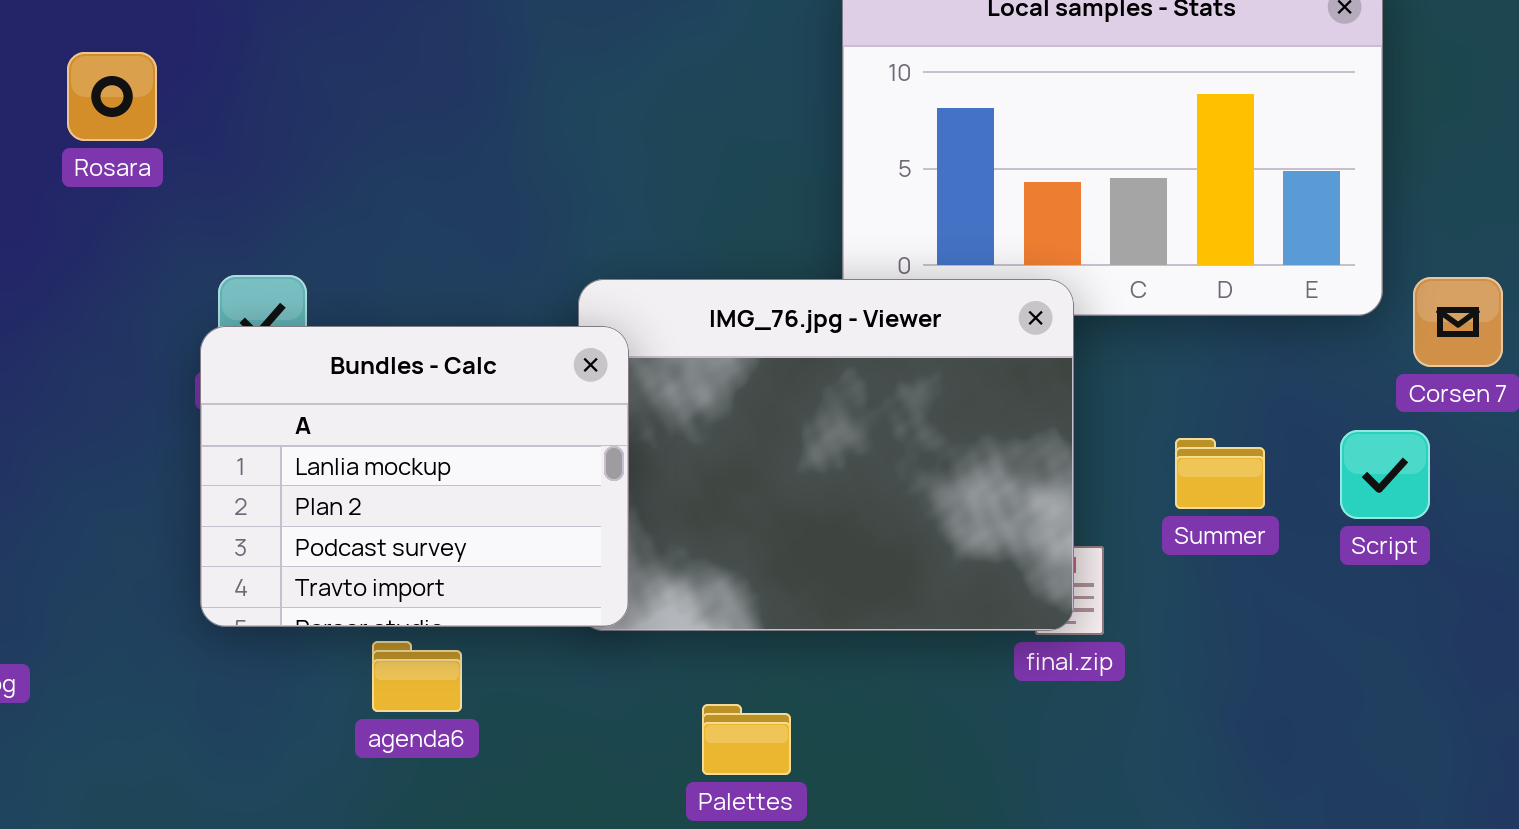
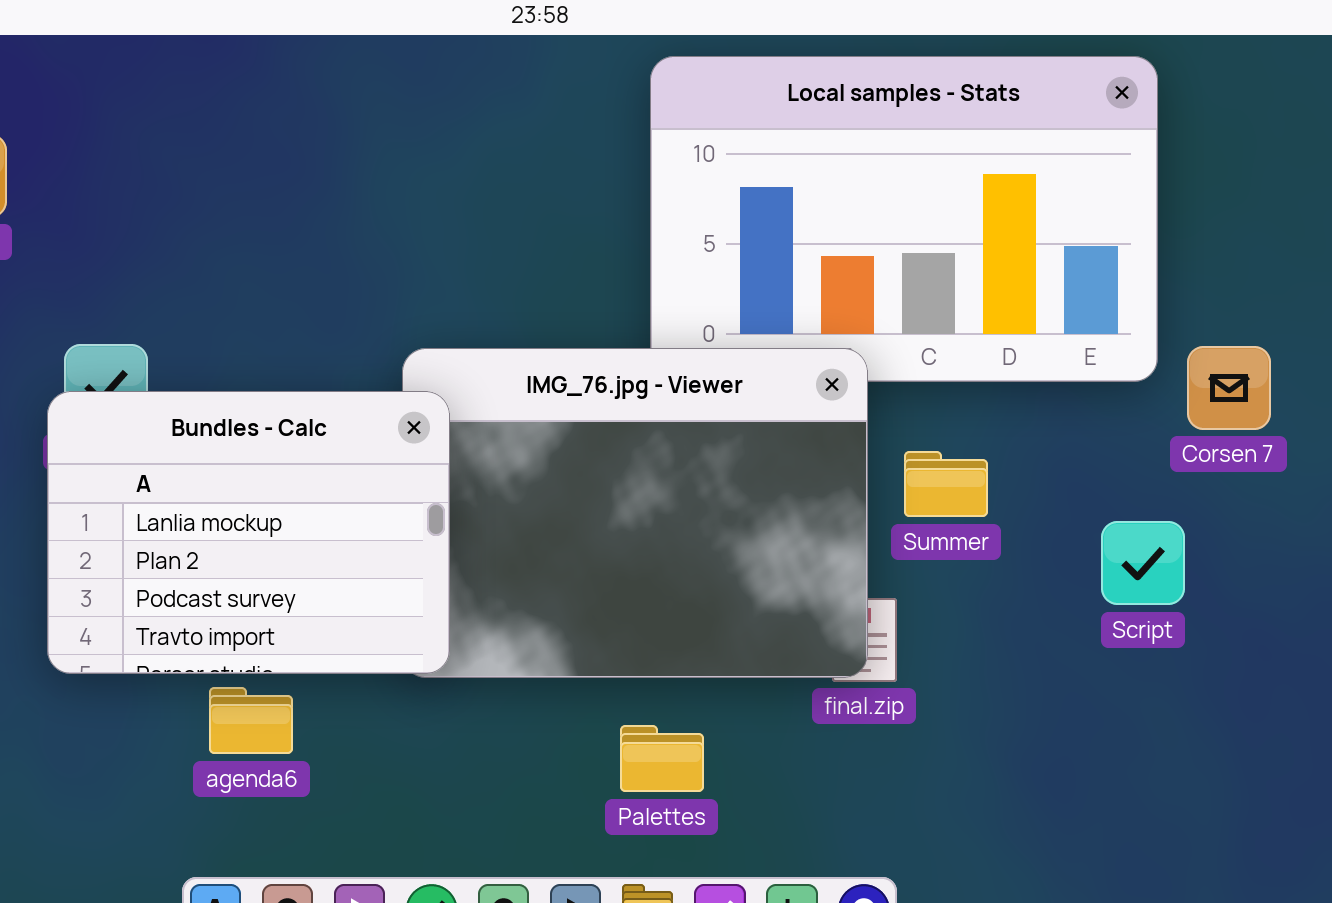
Script: [1340,430,1430,519] -> [1101,521,1185,605], moved
Summer: [1175,438,1265,509] -> [904,451,988,517], moved
Palettes: [702,704,791,775] -> [620,725,704,792], moved

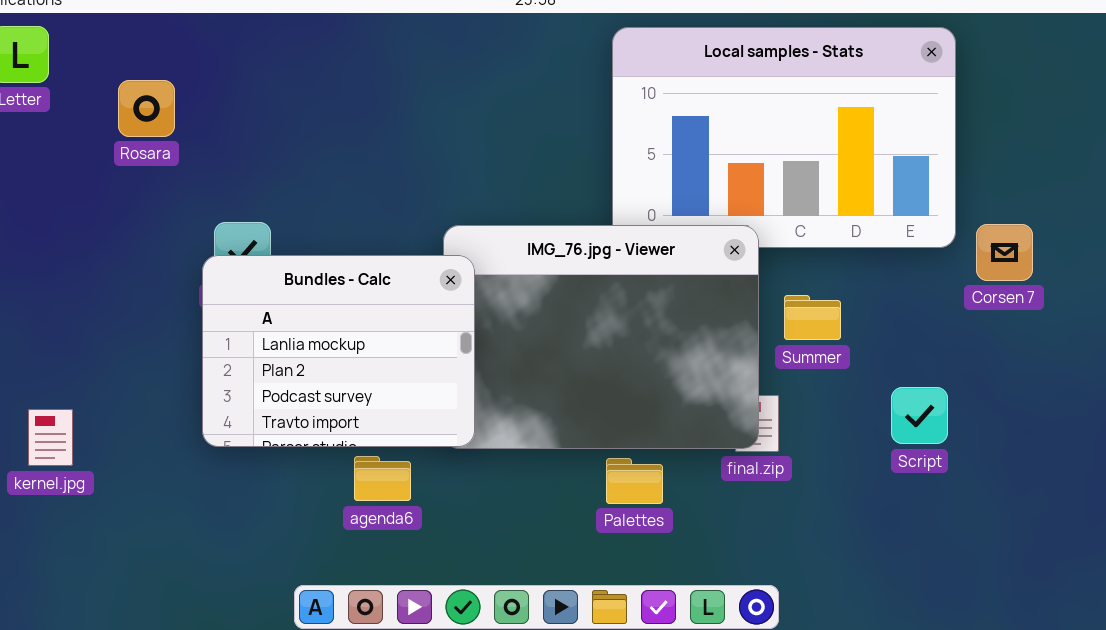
Script: [1101,521,1185,605] -> [891,387,948,444], moved
agenda6: [209,687,293,754] -> [354,456,411,501], moved
Palettes: [620,725,704,792] -> [606,458,663,504], moved

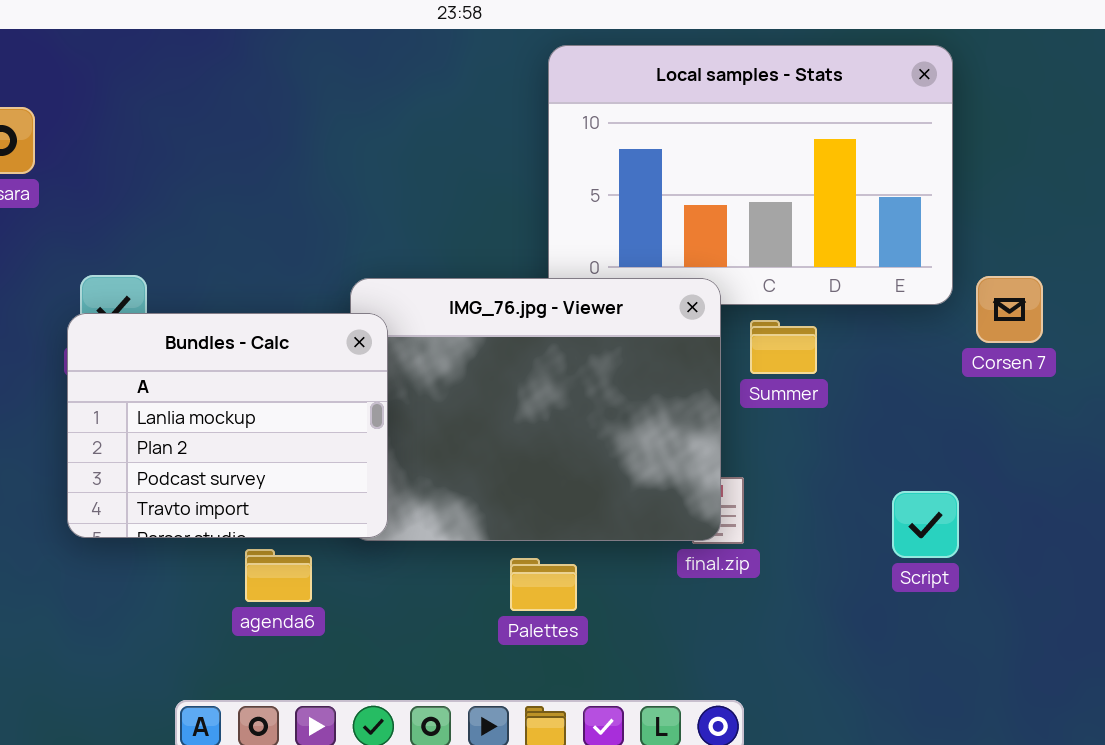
Summer: [784,295,841,340] -> [750,320,817,374], moved
Script: [891,387,948,444] -> [892,491,959,558], moved
Palettes: [606,458,663,504] -> [510,558,577,611], moved

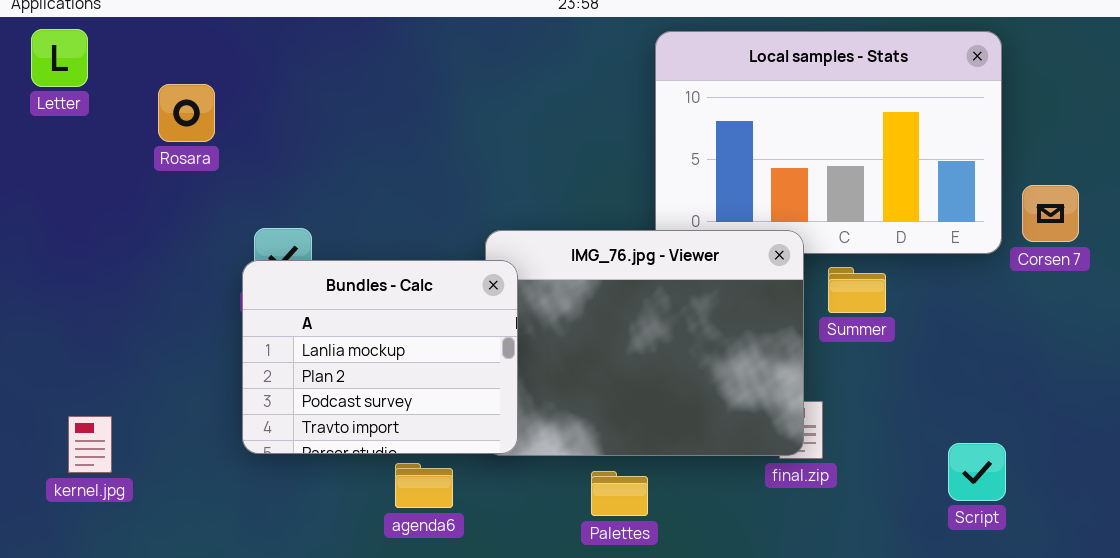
Corsen 7: [976,276,1043,343] -> [1022,185,1079,242], moved
Script: [892,491,959,558] -> [948,443,1006,501], moved
Palettes: [510,558,577,611] -> [591,471,648,516], moved

